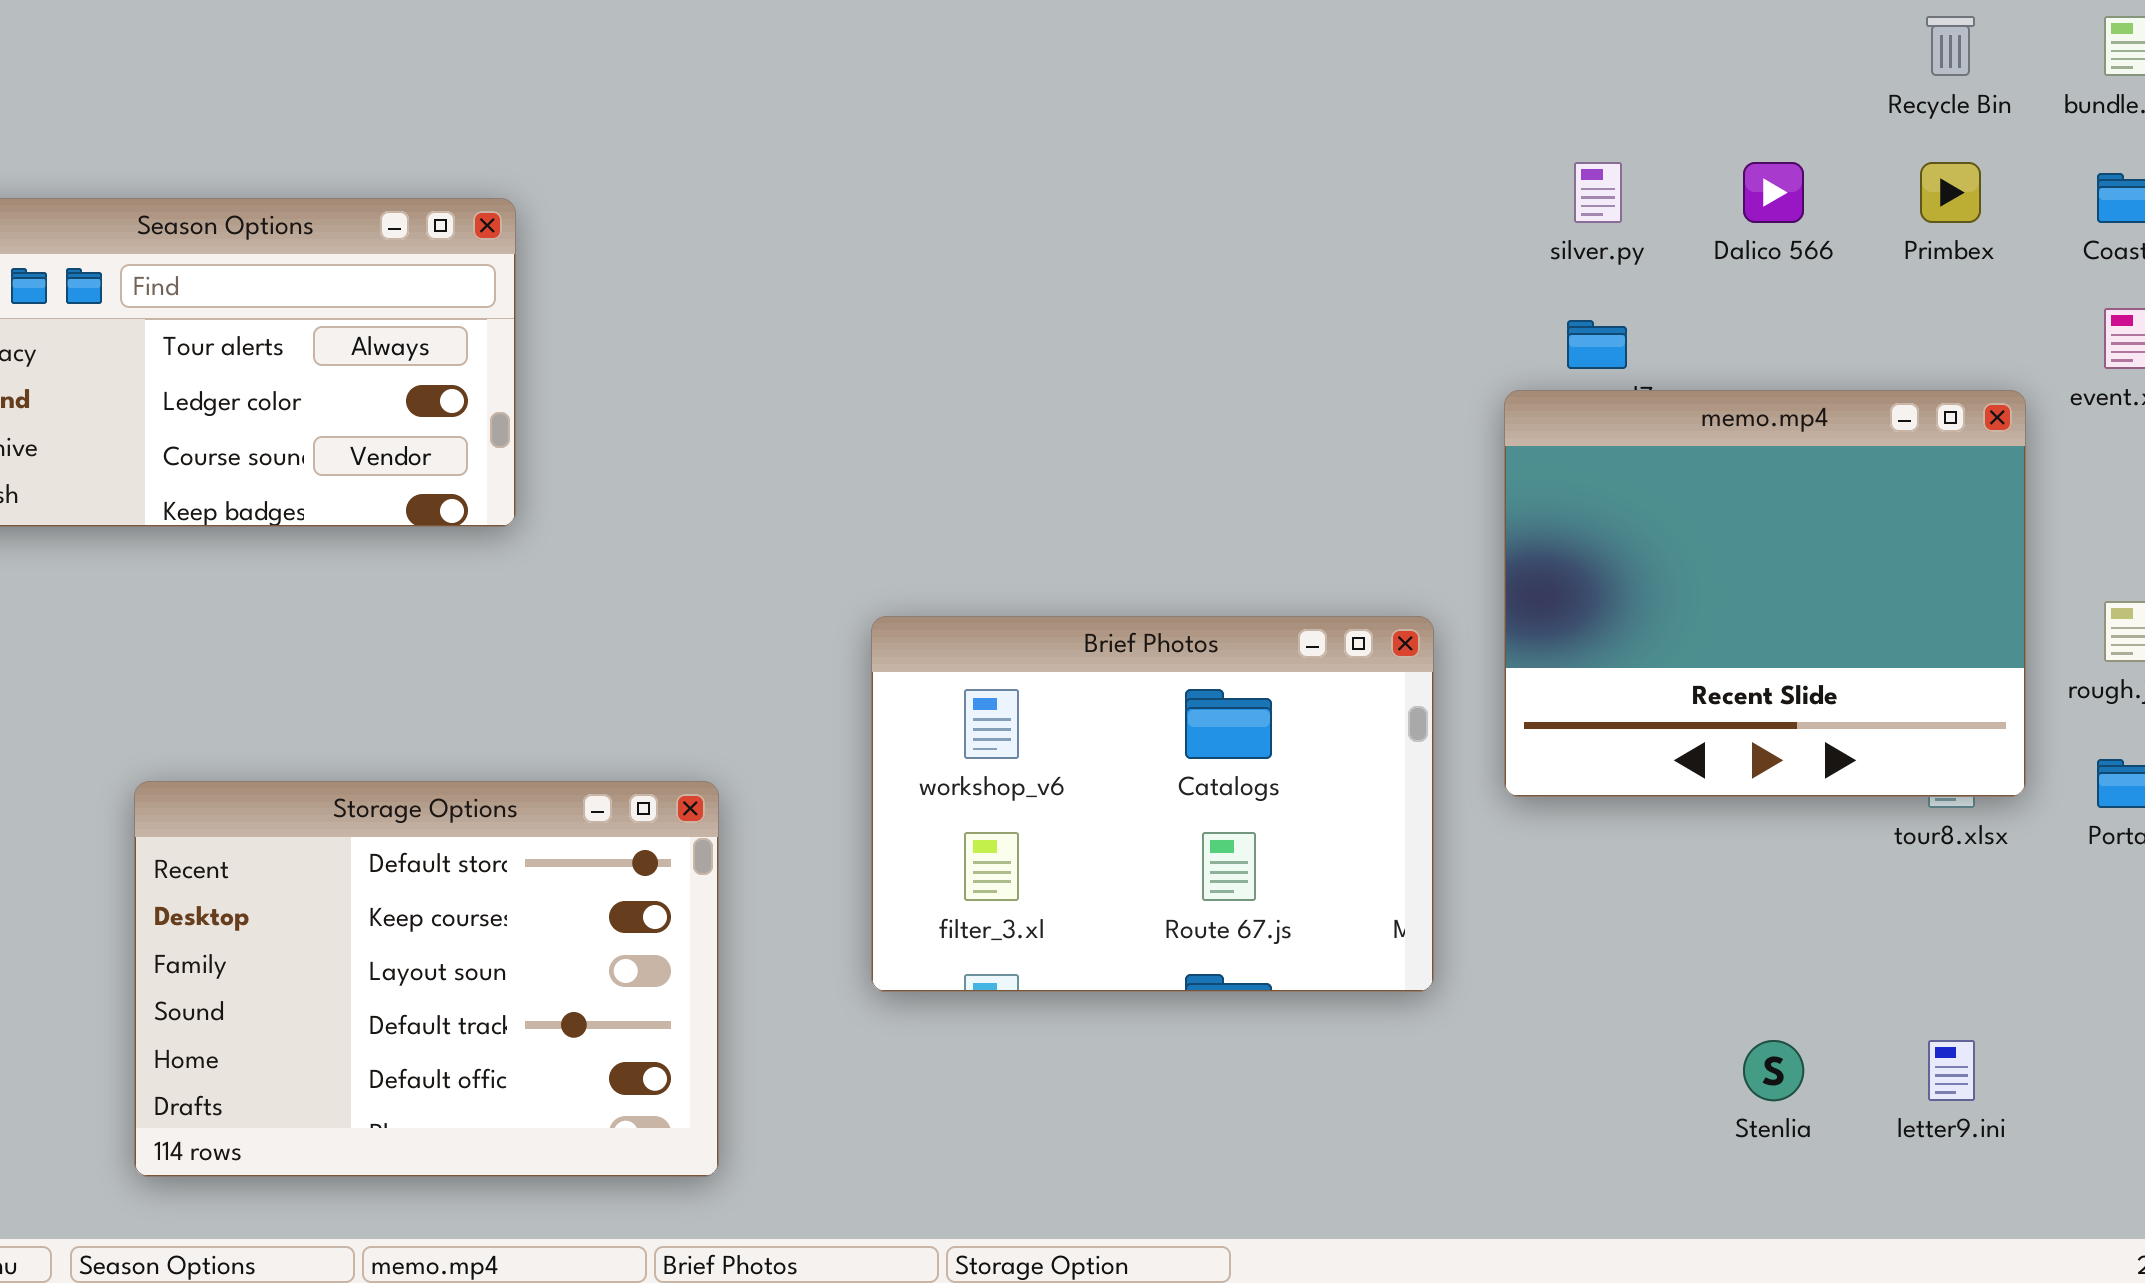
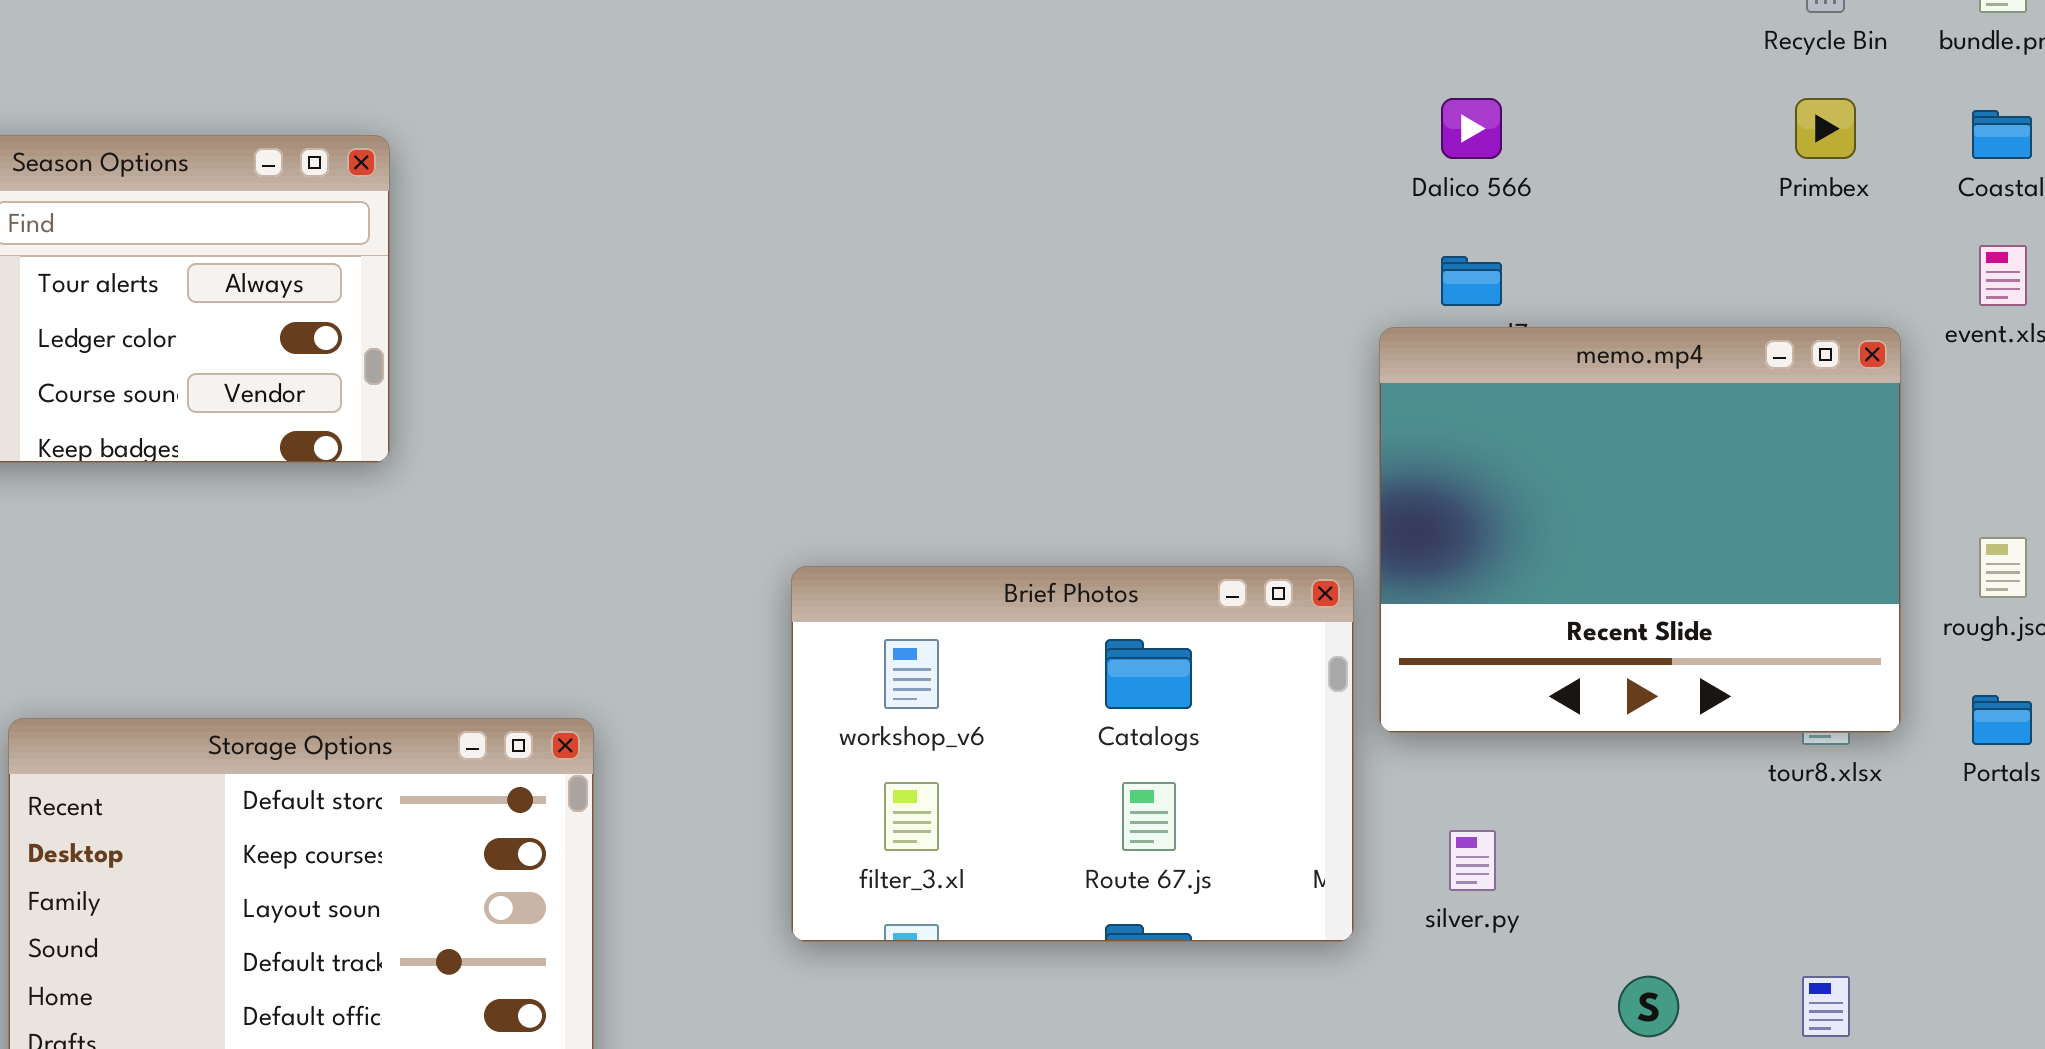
silver.py: [1574,162,1622,223] -> [1449,830,1496,891], moved
Dalico 566: [1743,162,1804,223] -> [1441,98,1502,159], moved
Brief Photos: [871,616,1434,992] -> [791,566,1354,942], moved

